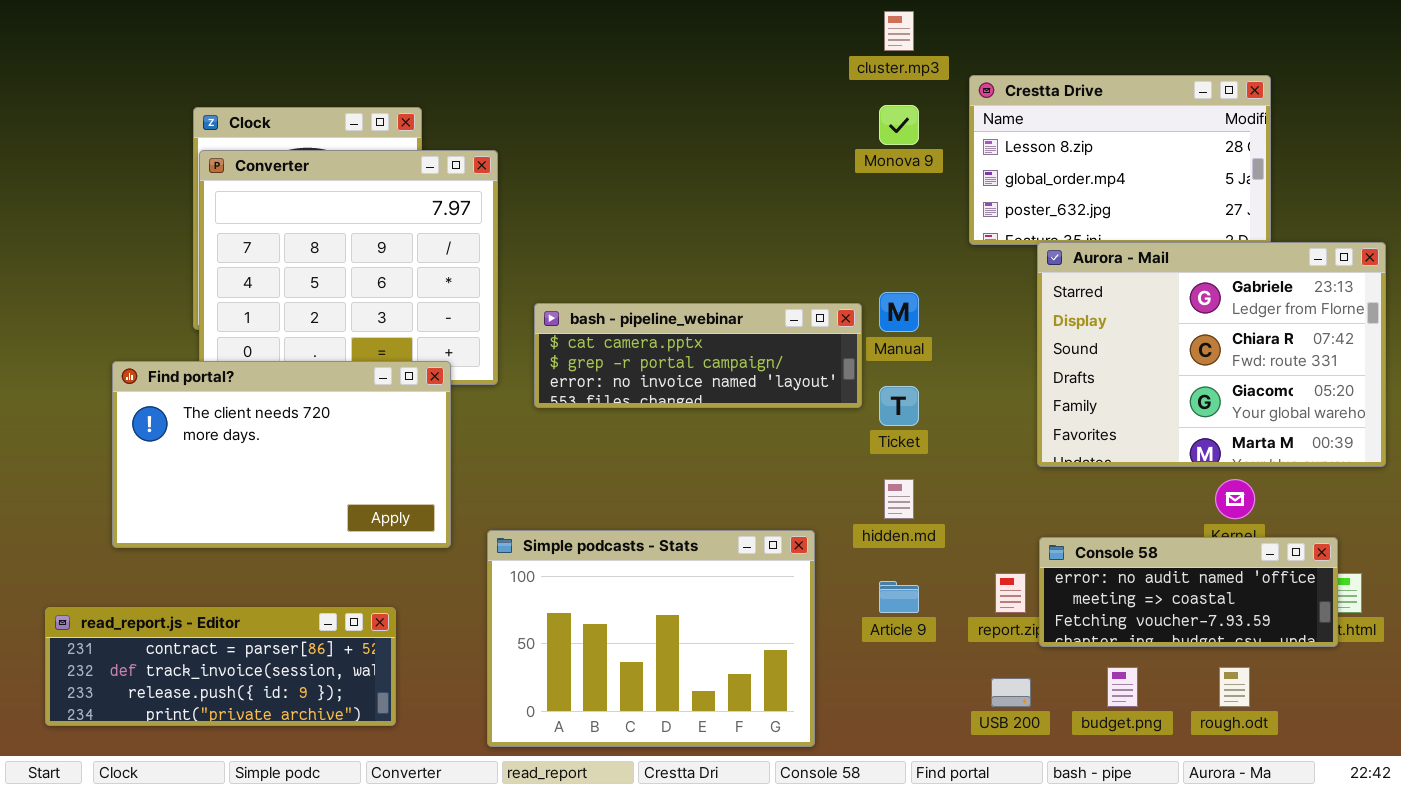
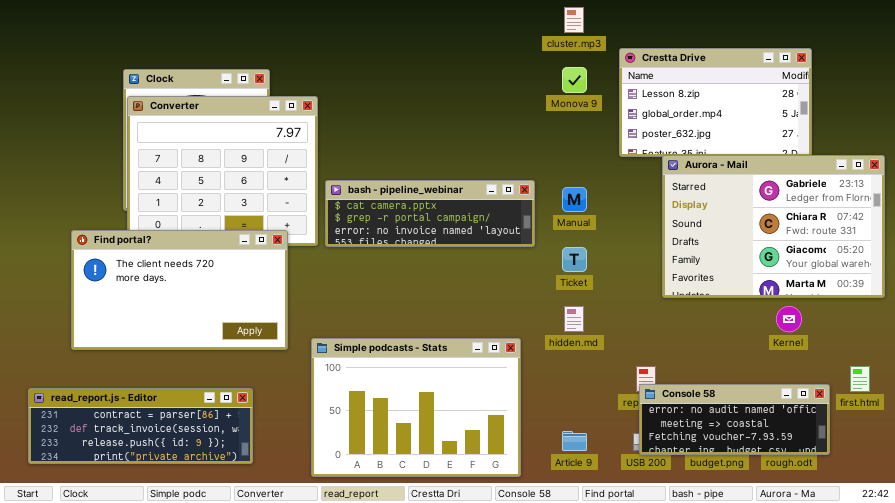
bash - pipeline_webinar: [534,303,862,408] -> [325,180,535,247], moved
Console 58: [1039,537,1338,647] -> [639,384,830,455], moved
Article 9: [879,581,919,613] -> [562,431,587,451], moved

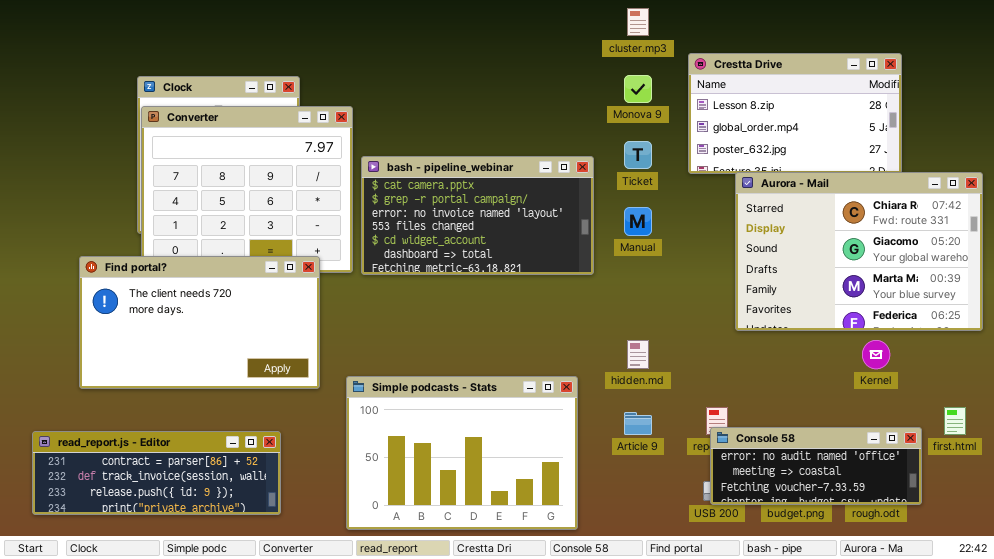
Aurora - Mail: [662,155,885,298] -> [735,172,983,331], scrolled down 1 row
bash - pipeline_webinar: [325,180,535,247] -> [361,156,594,275], resized
Ticket: [562,247,587,272] -> [624,141,652,169], moved
Article 9: [562,431,587,451] -> [624,412,652,435], moved

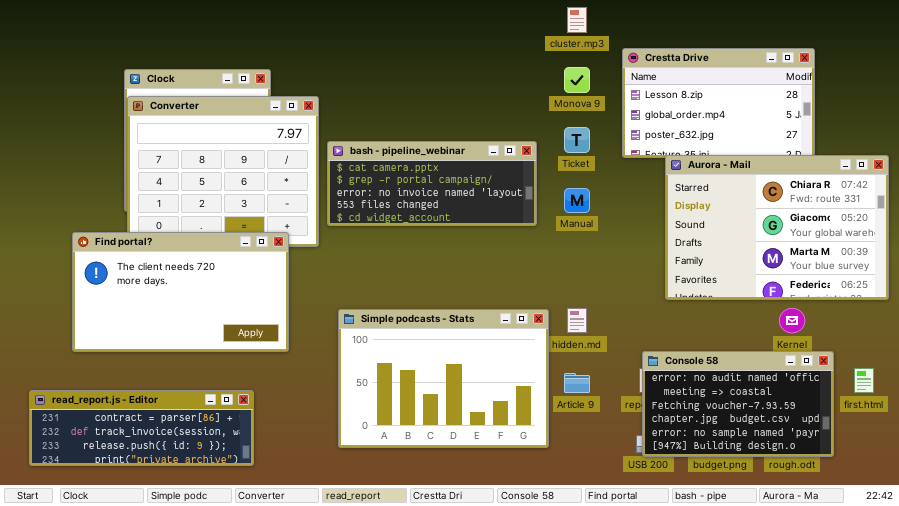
bash - pipeline_webinar: [361,156,594,275] -> [327,141,537,226], resized
Simple podcasts - Stats: [346,376,578,530] -> [338,309,549,448], moved
Console 58: [710,427,922,505] -> [642,351,834,457], resized

